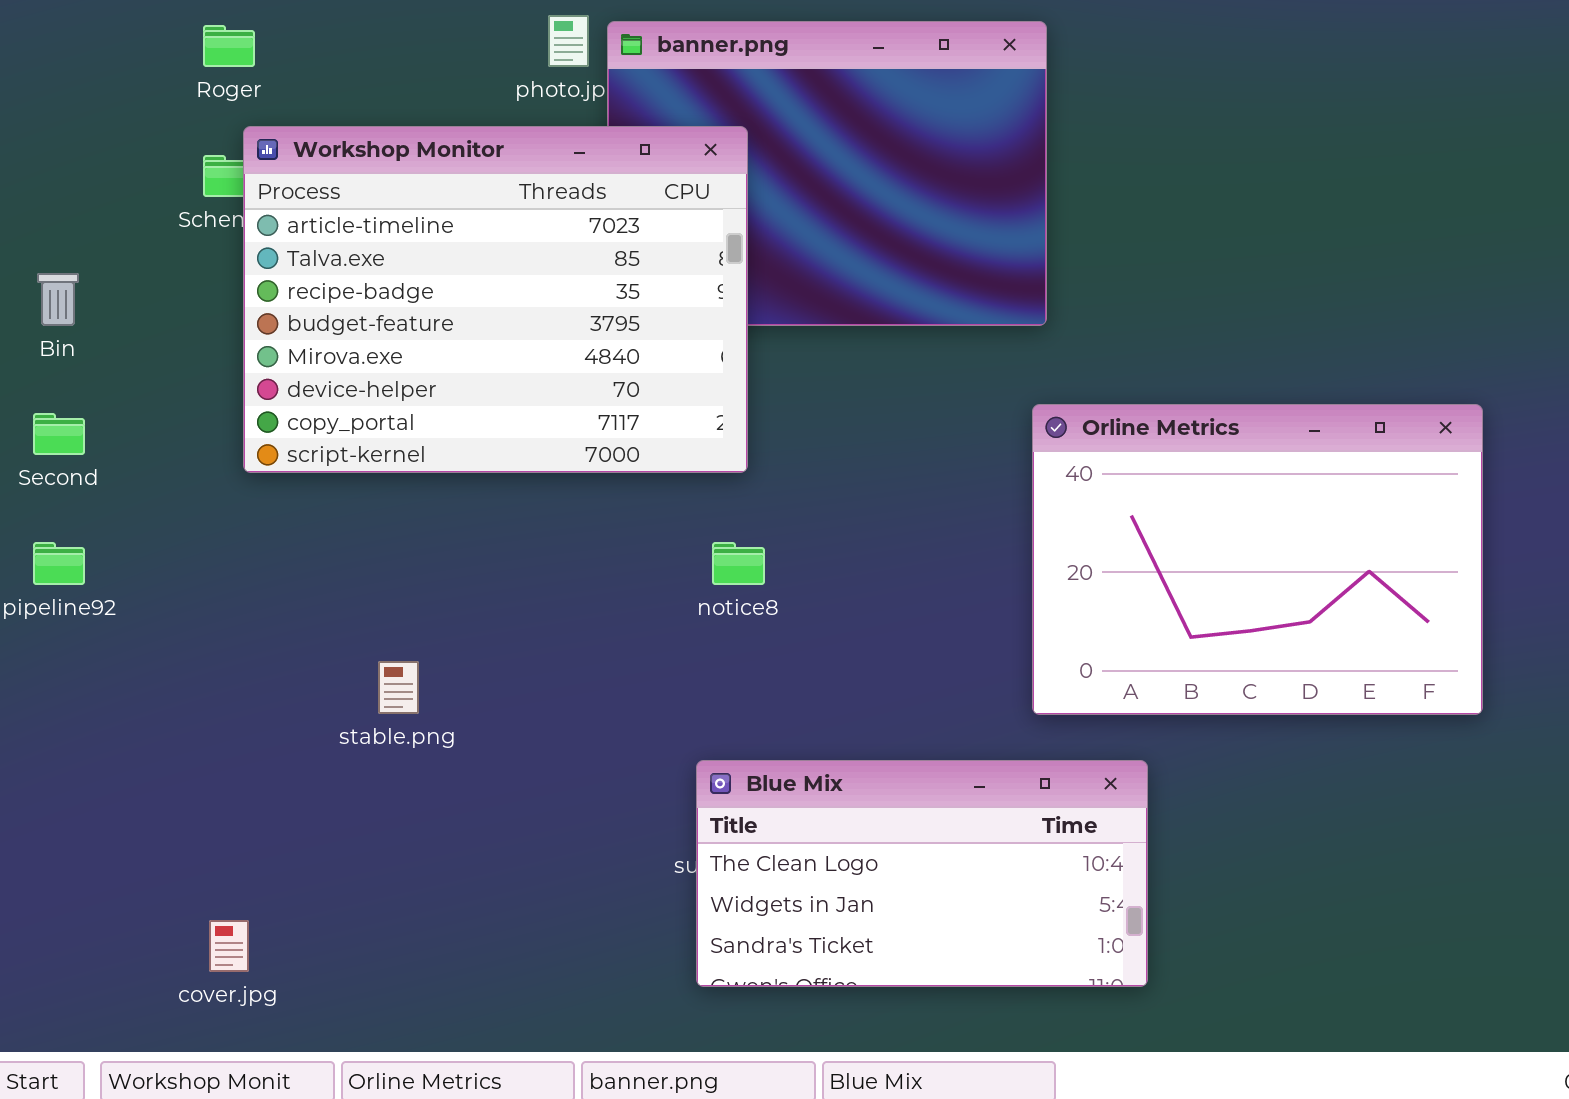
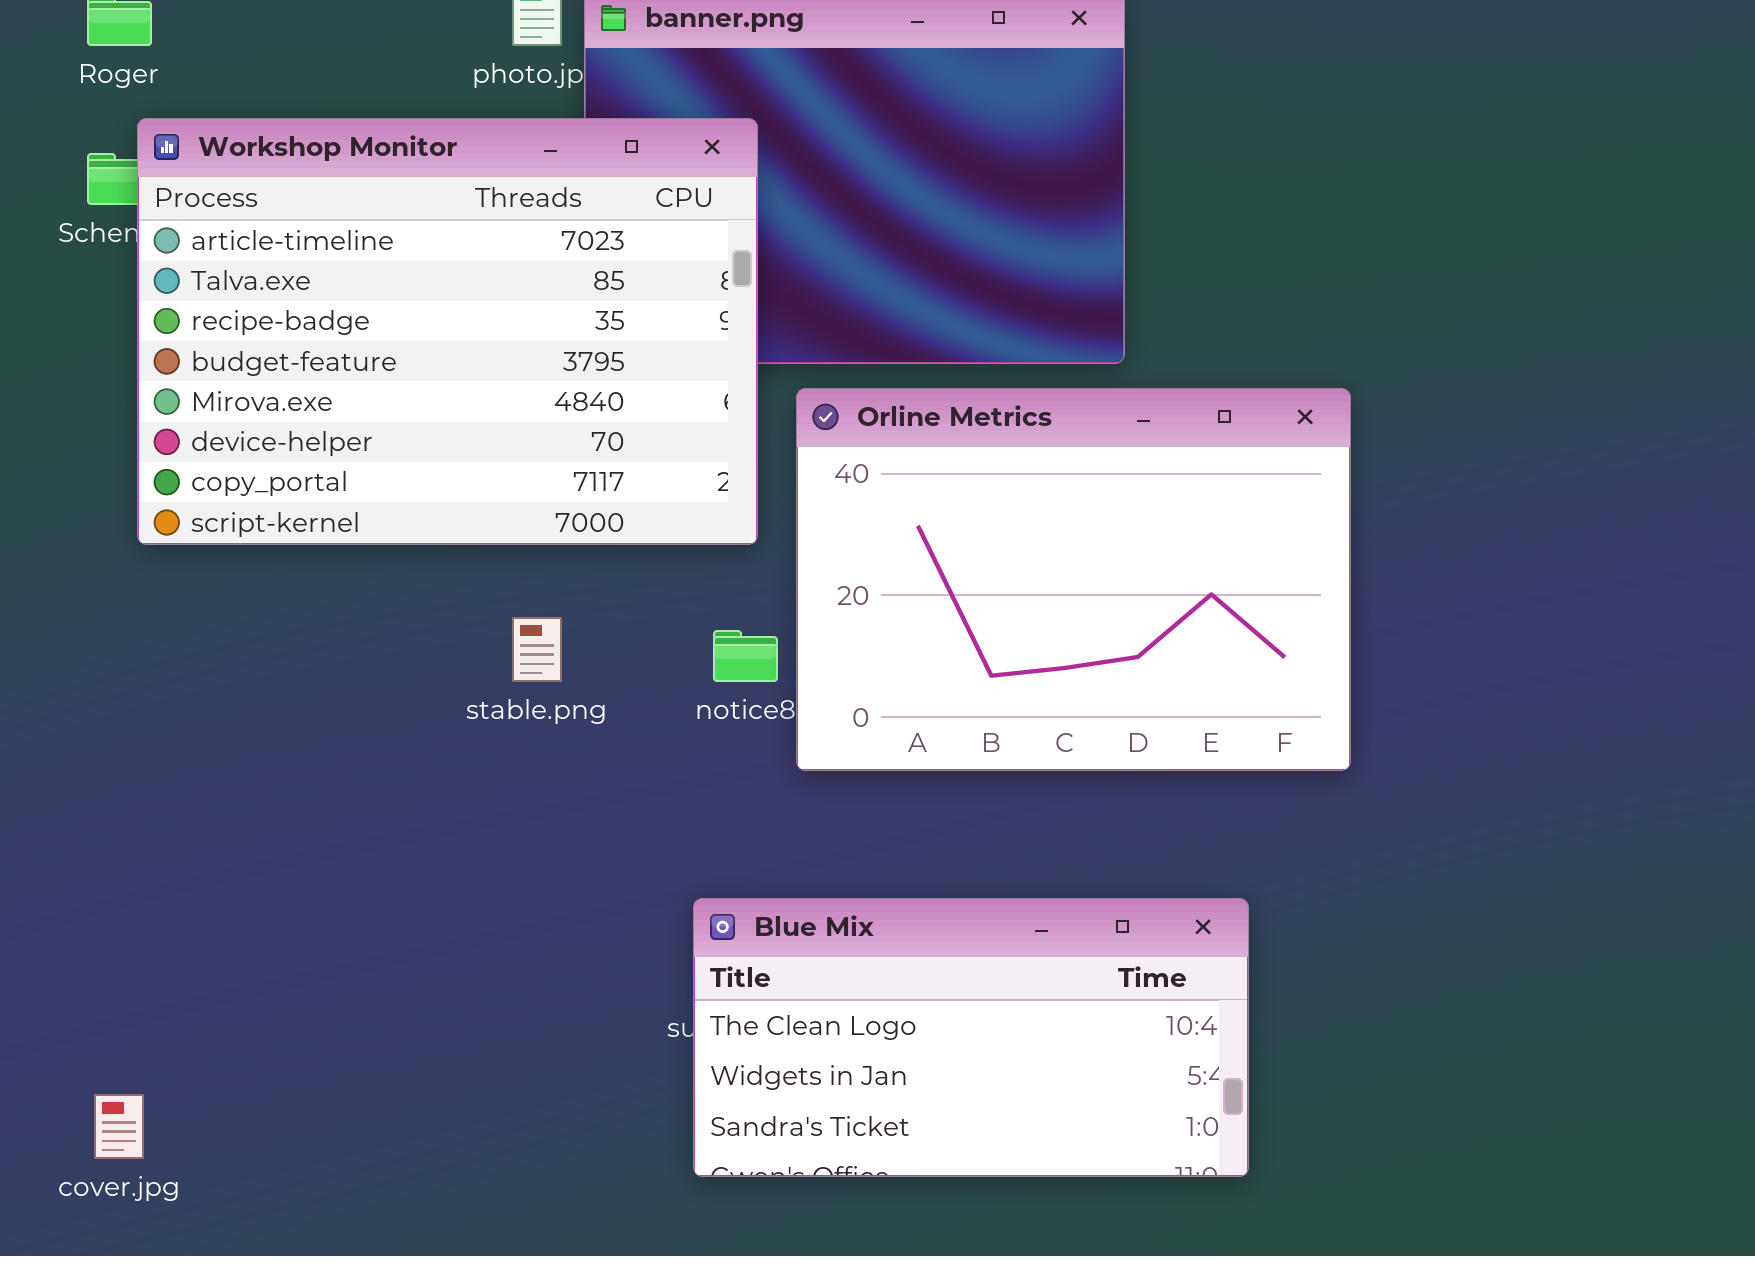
Orline Metrics: [1032,404,1483,715] -> [796,388,1351,771], moved
stable.png: [378,661,419,714] -> [512,617,562,682], moved

